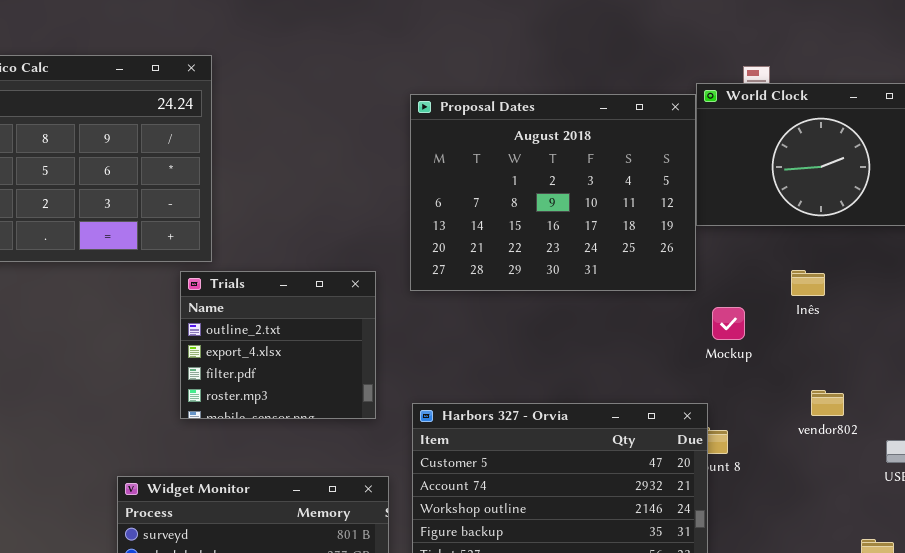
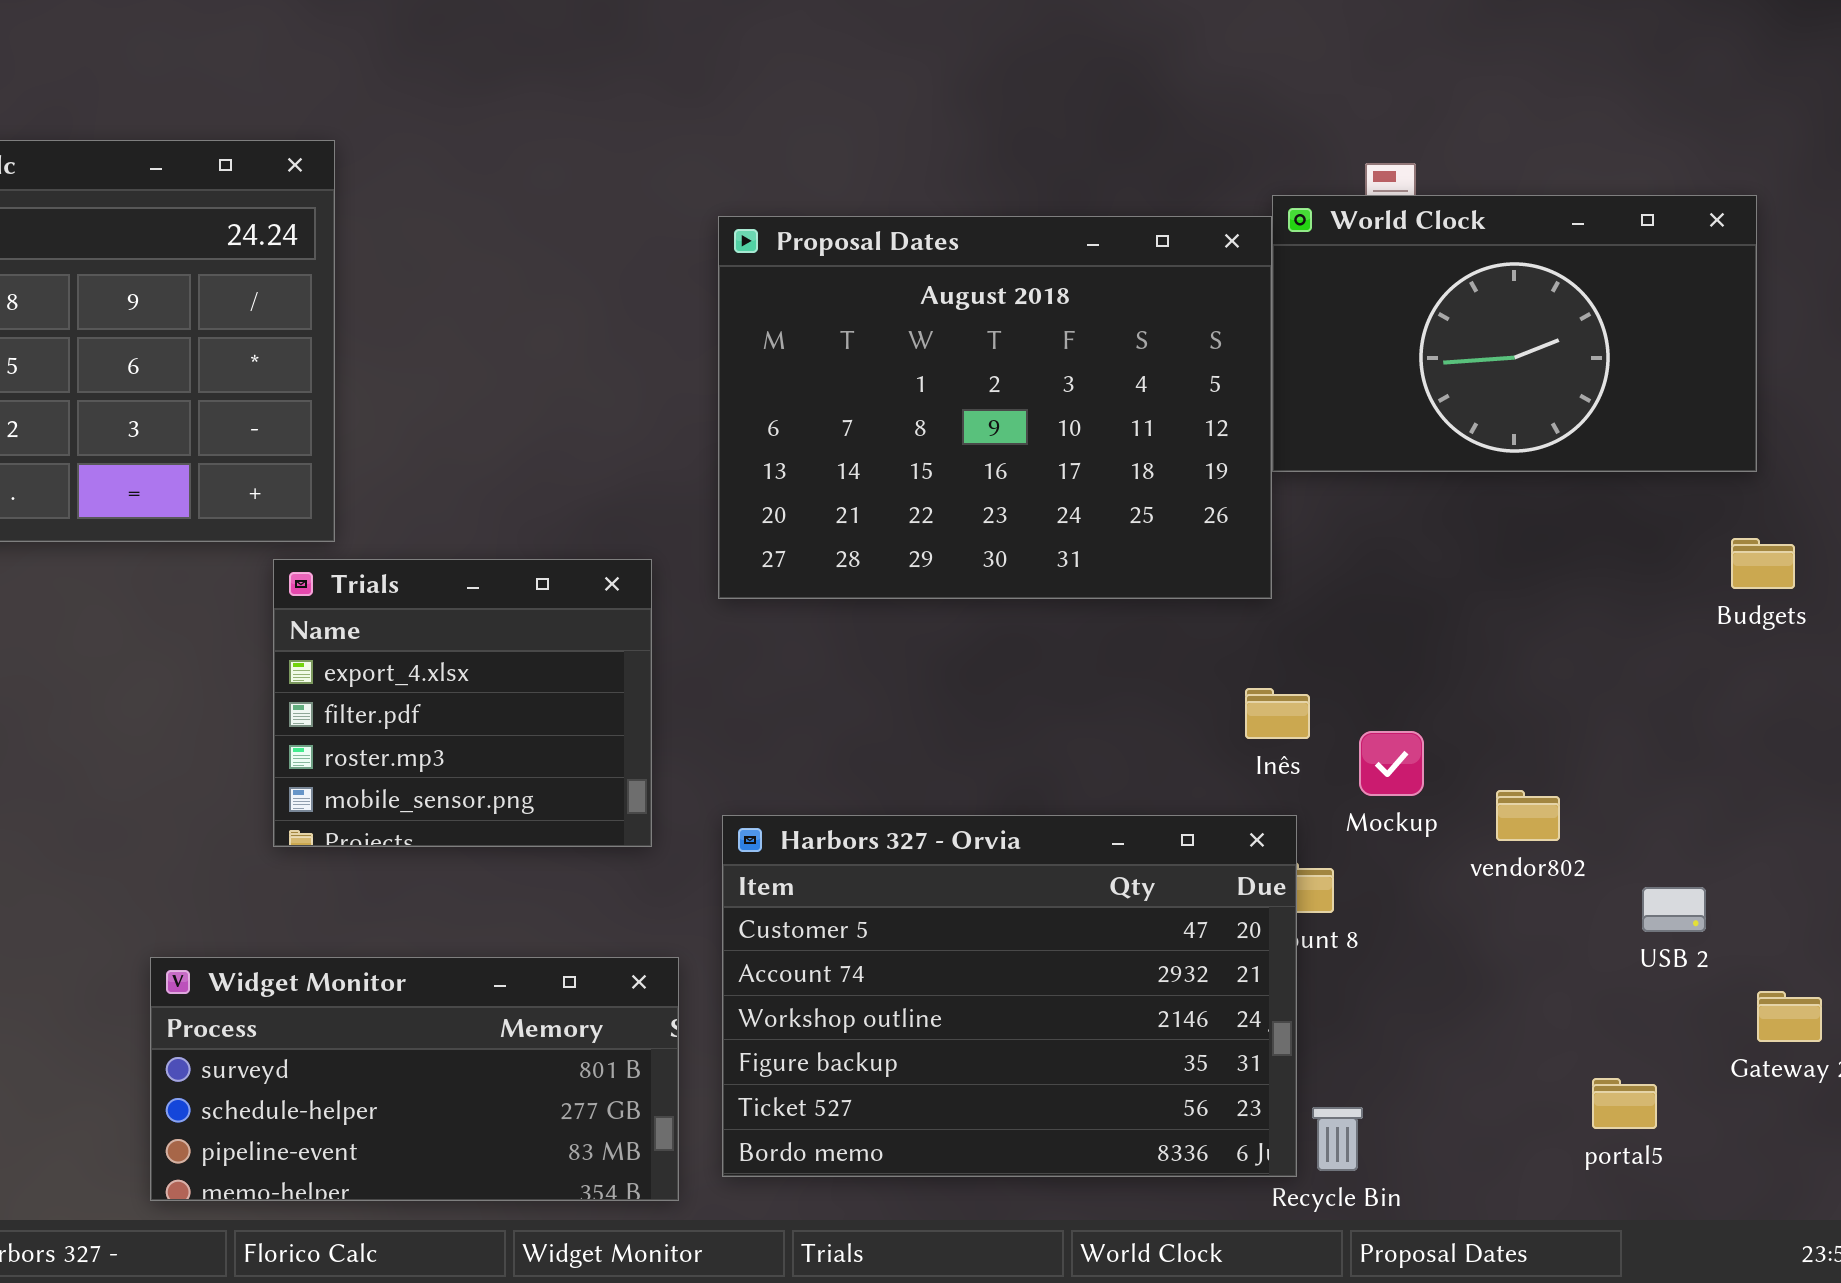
Inês: [791,270,825,296] -> [1245,688,1310,739], moved
Trials: [180,271,376,419] -> [273,559,652,847], scrolled down 1 row
Mockup: [712,307,745,340] -> [1359,731,1424,796], moved

